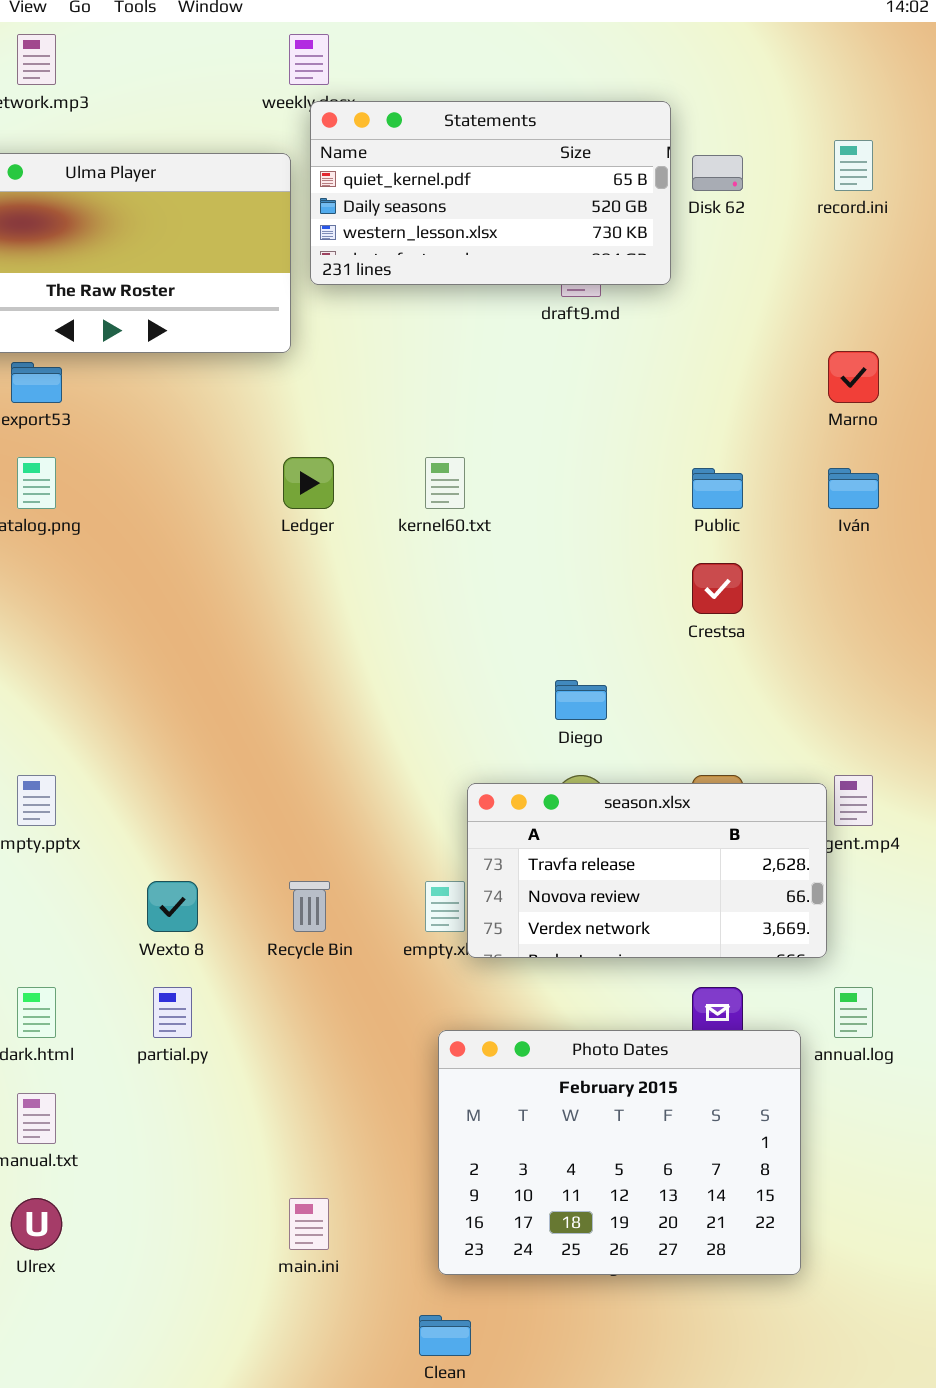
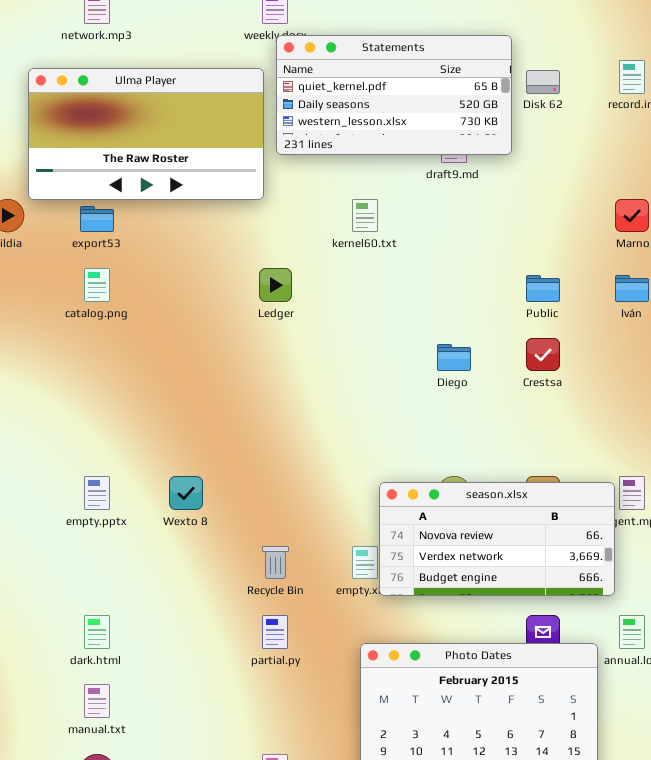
kernel60.txt: [425,457,465,509] -> [352,199,378,232], moved
Diego: [555,680,607,720] -> [437,344,471,371], moved
season.xlsx: [467,783,827,958] -> [379,482,615,596], scrolled down 1 row
Wexto 8: [147,881,198,932] -> [169,476,203,510], moved
partial.py: [153,987,192,1038] -> [262,615,288,649], moved

